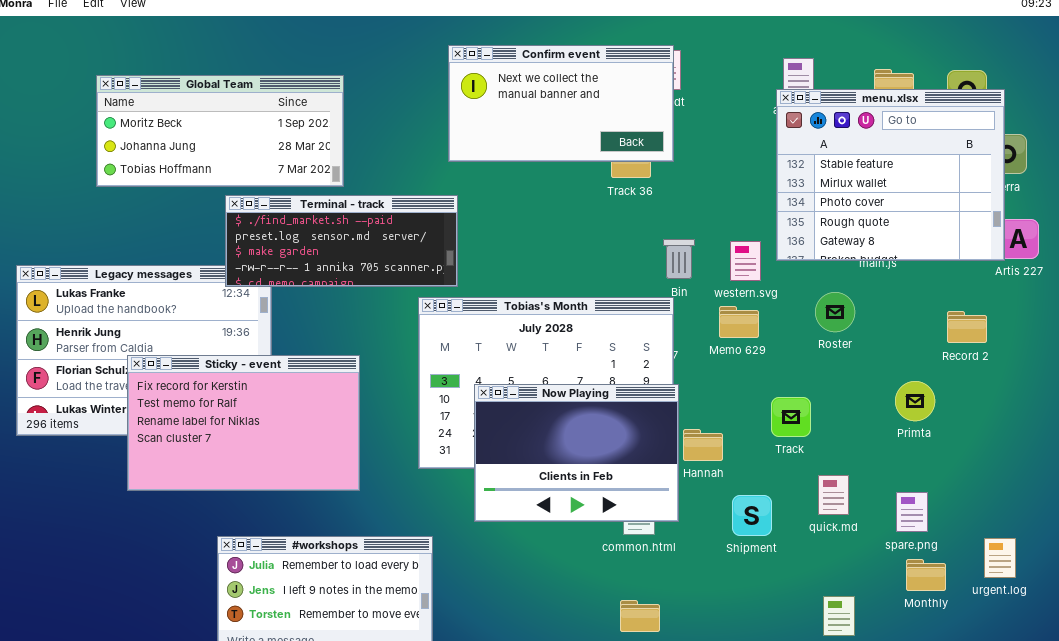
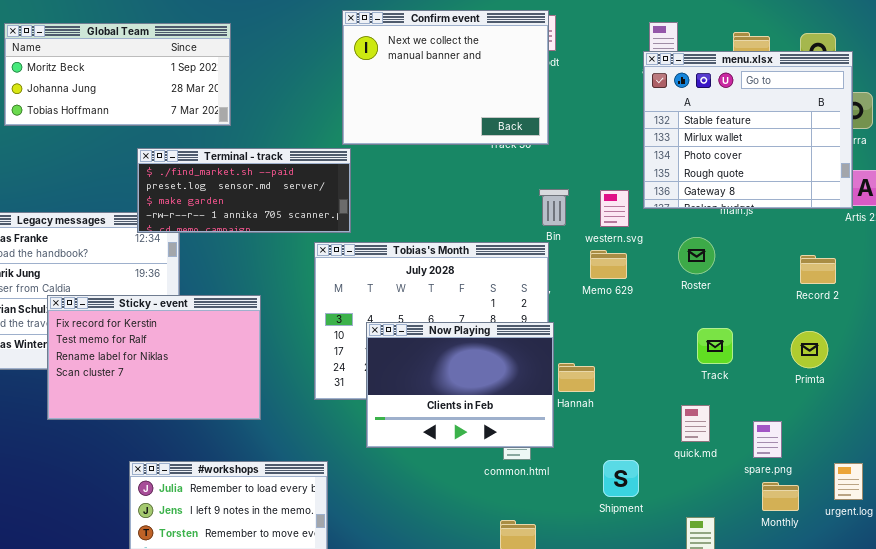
Confirm event: [448,45,674,162] -> [342,10,549,145], resized
Global Team: [96,75,344,187] -> [4,23,231,126], moved
Primta: [895,381,935,421] -> [791,331,828,368], moved
Track: [771,397,811,437] -> [697,328,733,364], moved
Shipment: [732,495,772,536] -> [603,460,639,497], moved

